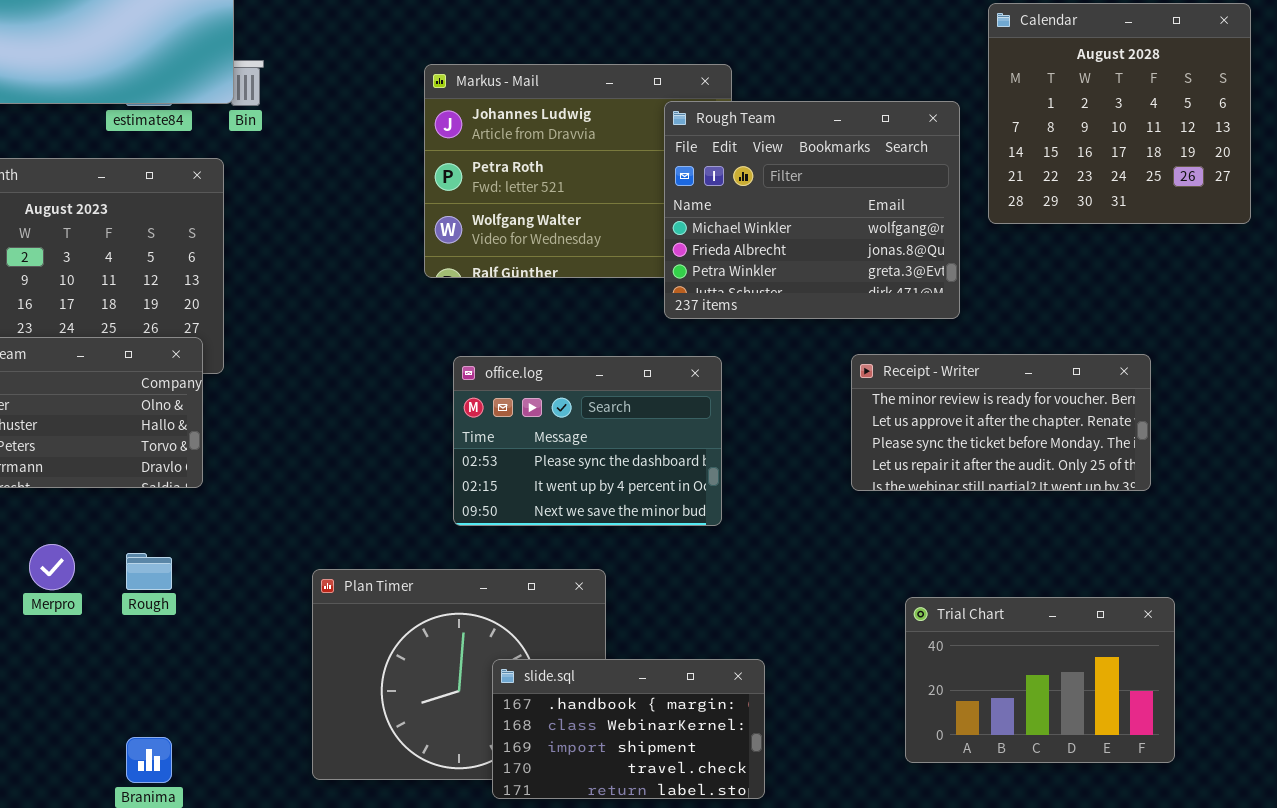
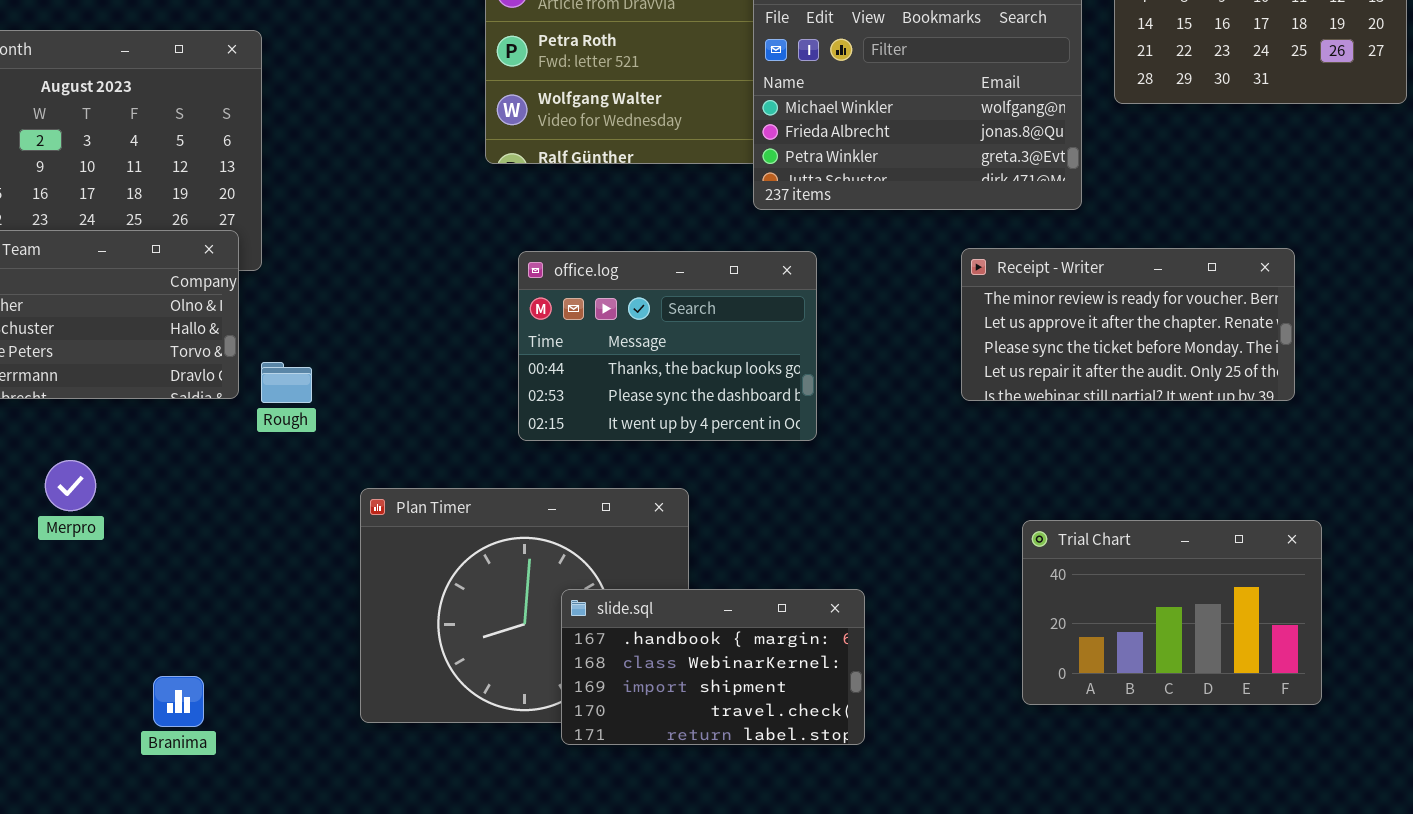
office.log: [453,356,722,526] -> [518,251,817,441], scrolled up 1 row
Rough: [126,553,172,590] -> [261,362,312,403], moved

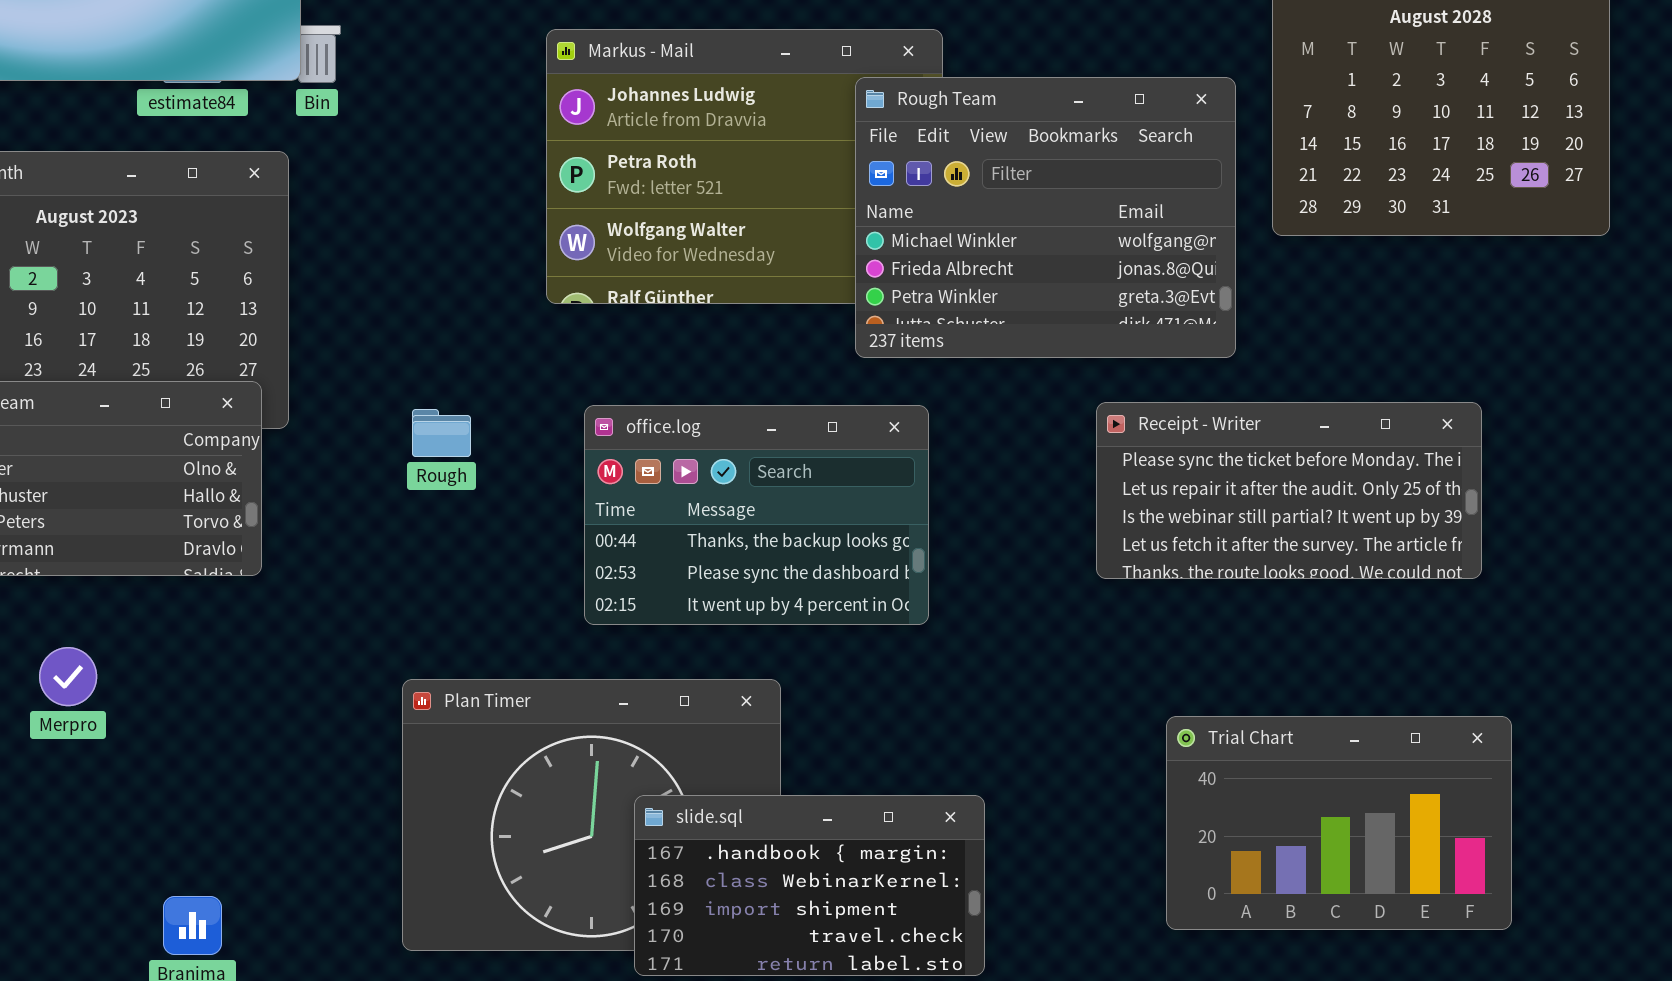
Receipt - Writer: [961,248,1295,401] -> [1096,402,1482,579], scrolled down 2 rows
Rough: [261,362,312,403] -> [412,409,471,457], moved

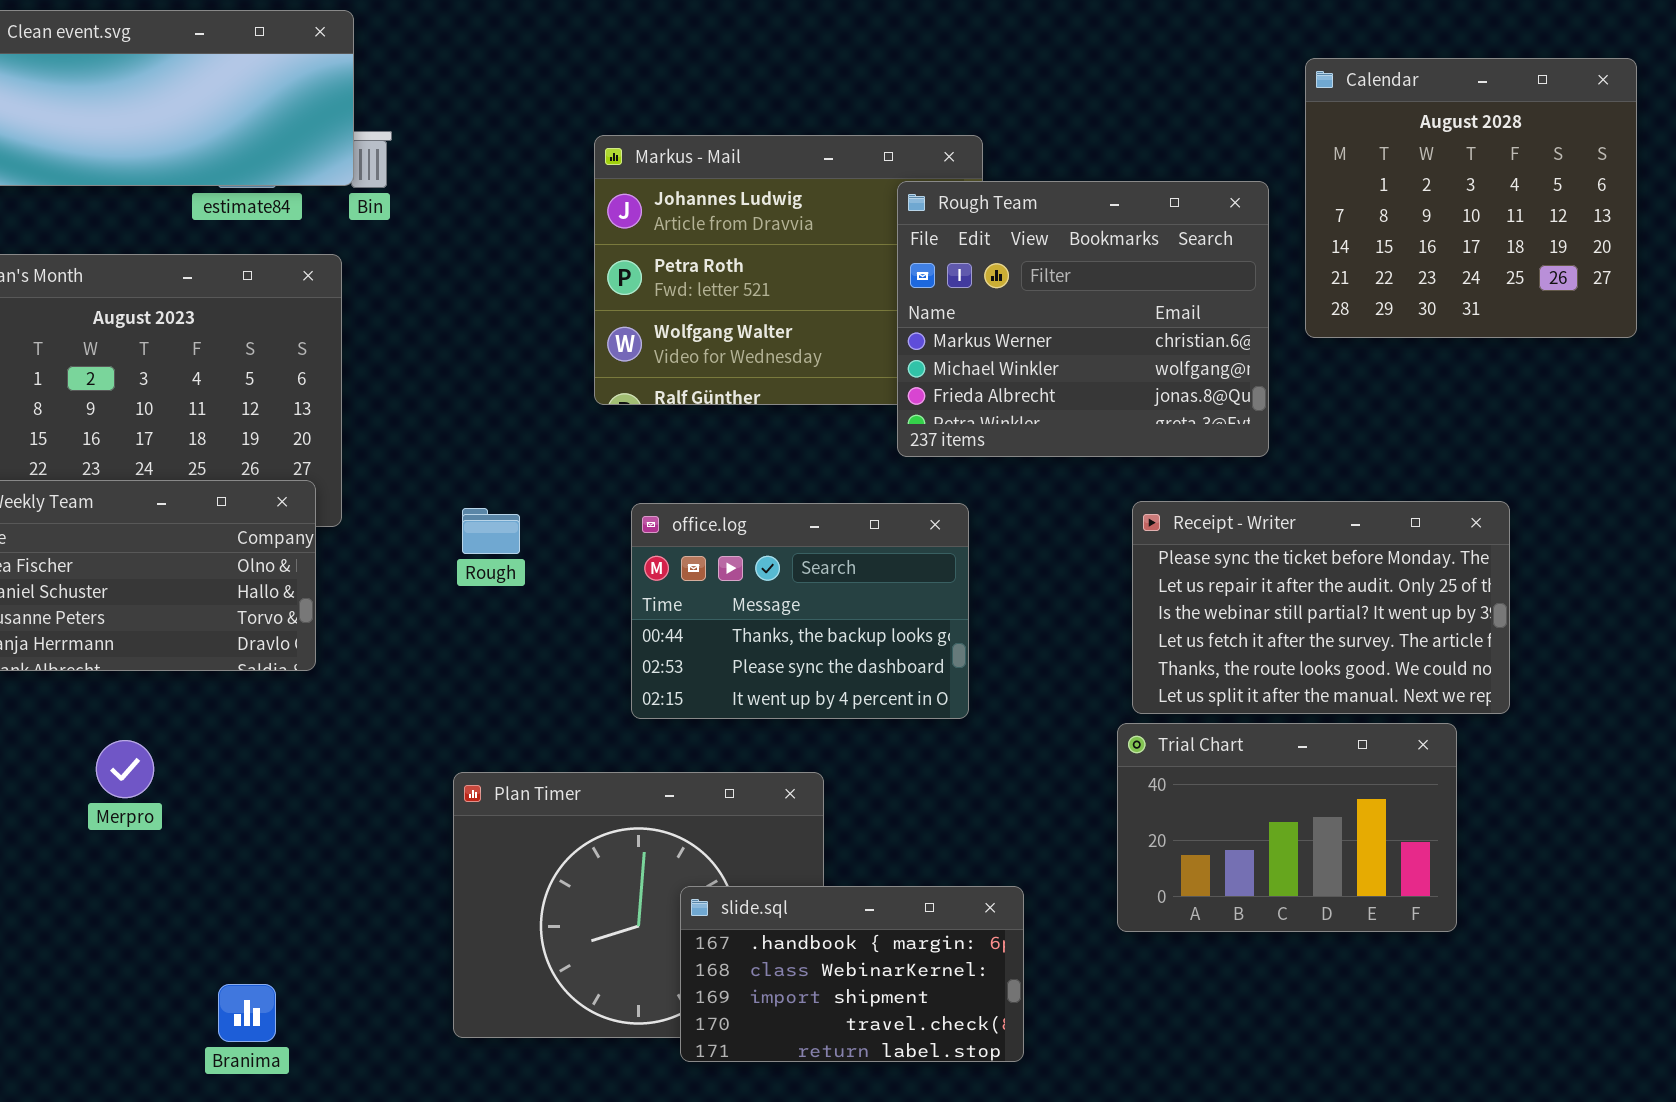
Rough Team: [855,77,1236,358] -> [897,181,1269,457], scrolled up 1 row
Receipt - Writer: [1096,402,1482,579] -> [1132,501,1510,714], resized
Trial Chart: [1166,716,1512,930] -> [1117,723,1457,932], moved

